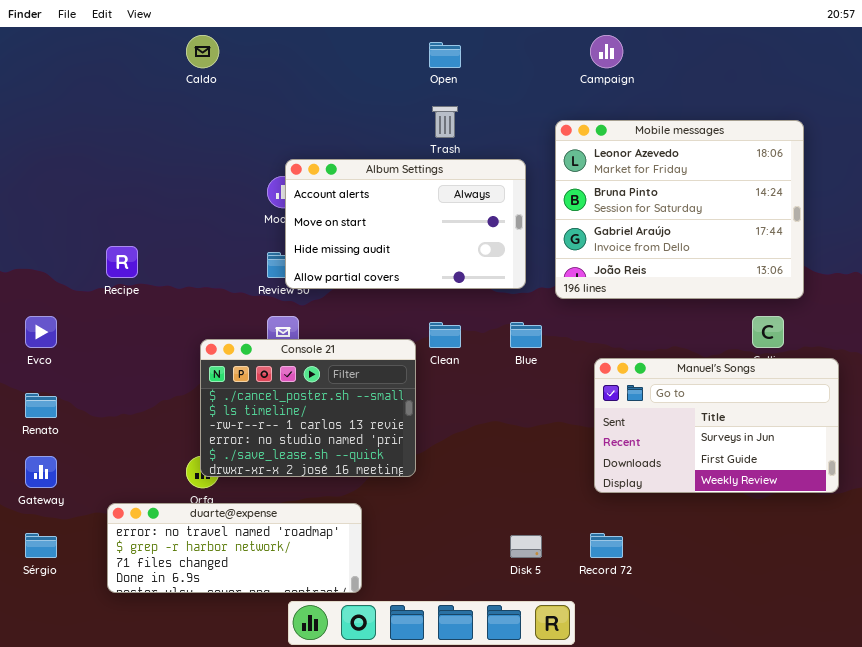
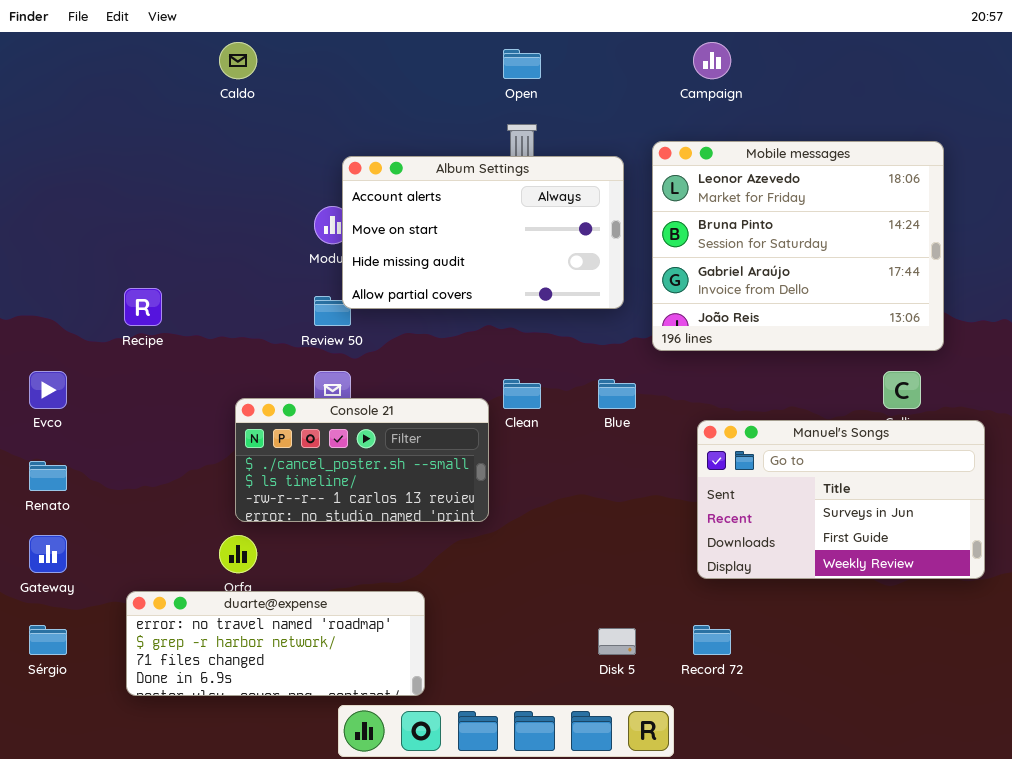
Album Settings: [285,159,526,289] -> [342,156,624,309], moved
Console 21: [200,339,416,477] -> [235,398,489,522], resized

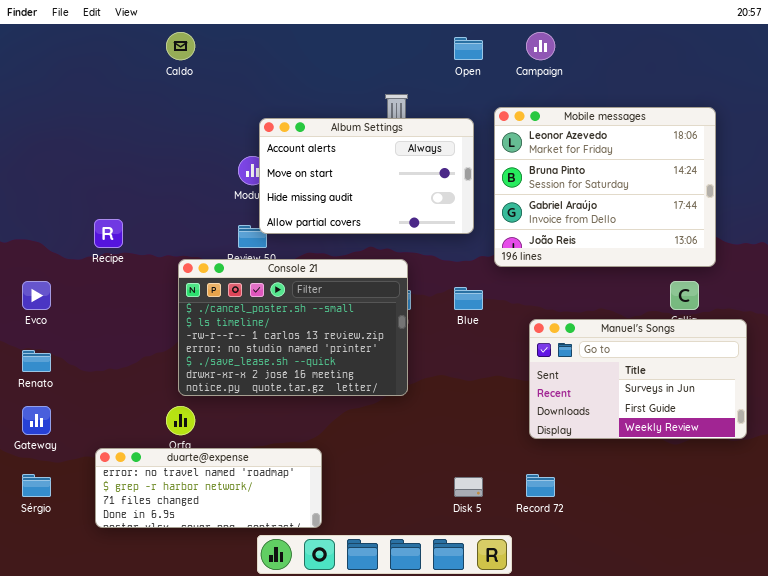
Open: [503,49,541,79] -> [454,37,483,60], moved
Console 21: [235,398,489,522] -> [178,259,408,396], resized

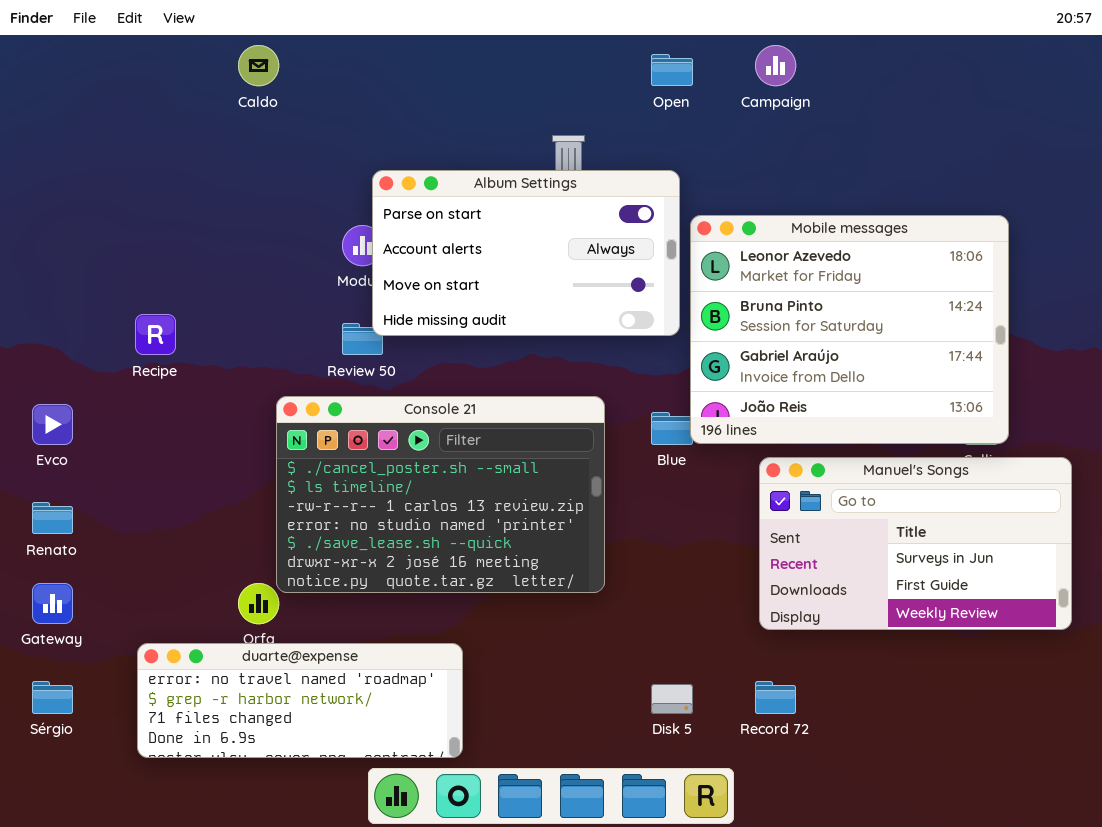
Mobile messages: [494,107,716,267] -> [690,215,1009,444], moved
Album Settings: [259,118,474,234] -> [372,170,680,336], scrolled up 1 row
Console 21: [178,259,408,396] -> [276,396,605,593], moved

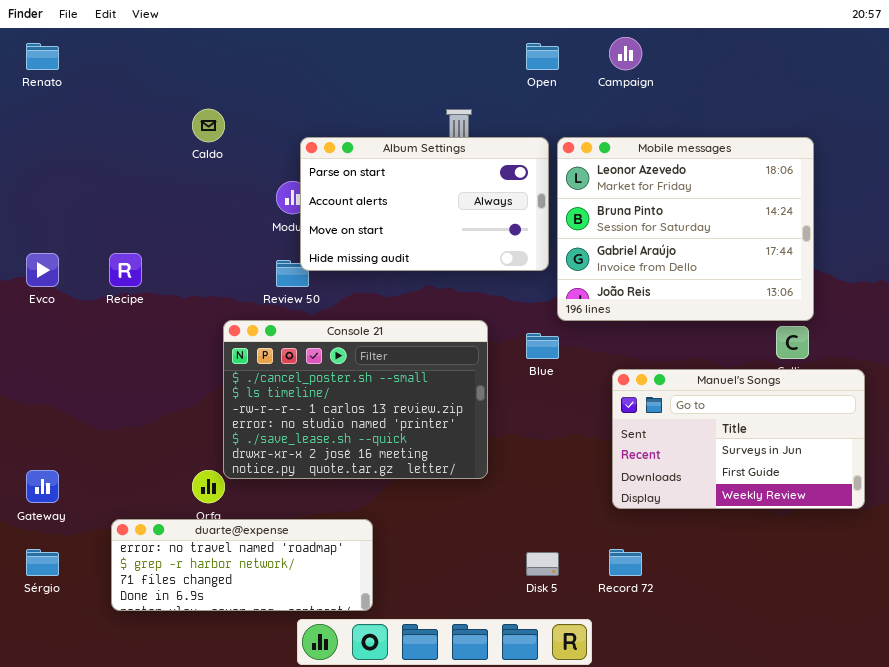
Caldo: [238,45,279,86] -> [192,109,225,142], moved
Mobile messages: [690,215,1009,444] -> [557,137,814,321], moved
Evco: [32,404,73,445] -> [26,253,59,287], moved
Renato: [32,502,73,534] -> [26,43,59,70], moved

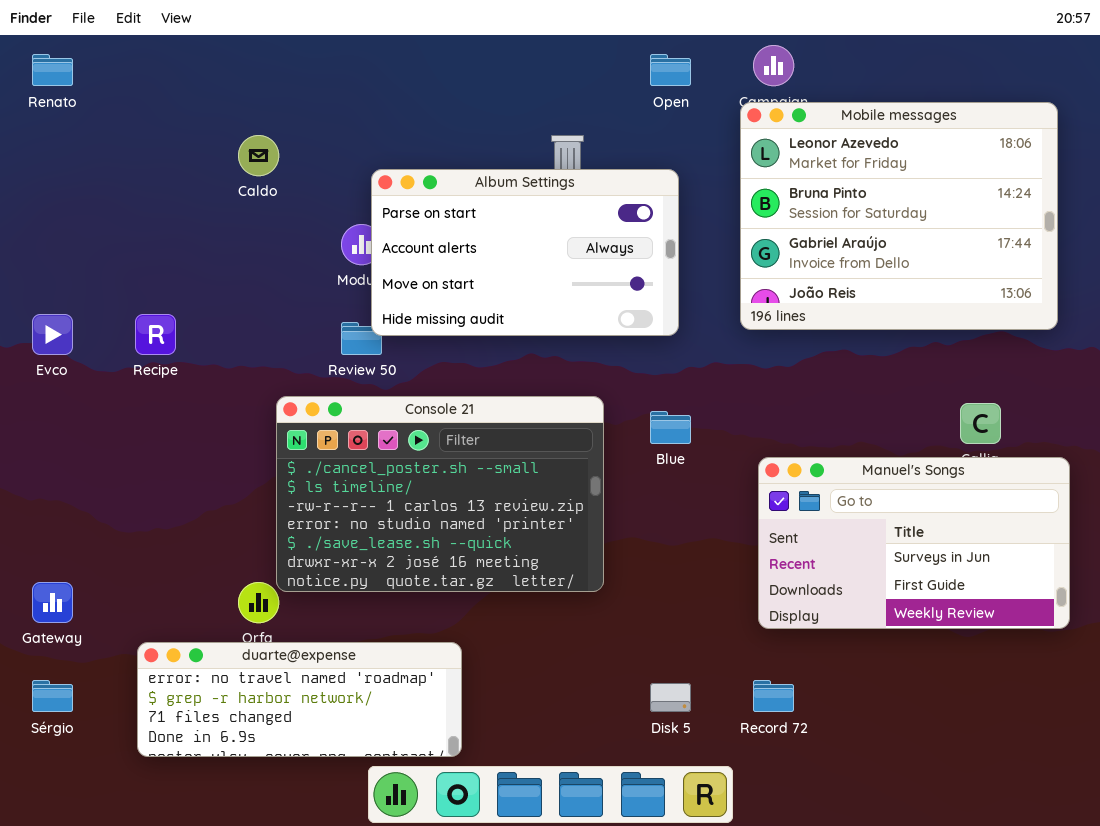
Mobile messages: [557,137,814,321] -> [740,102,1058,330], moved

